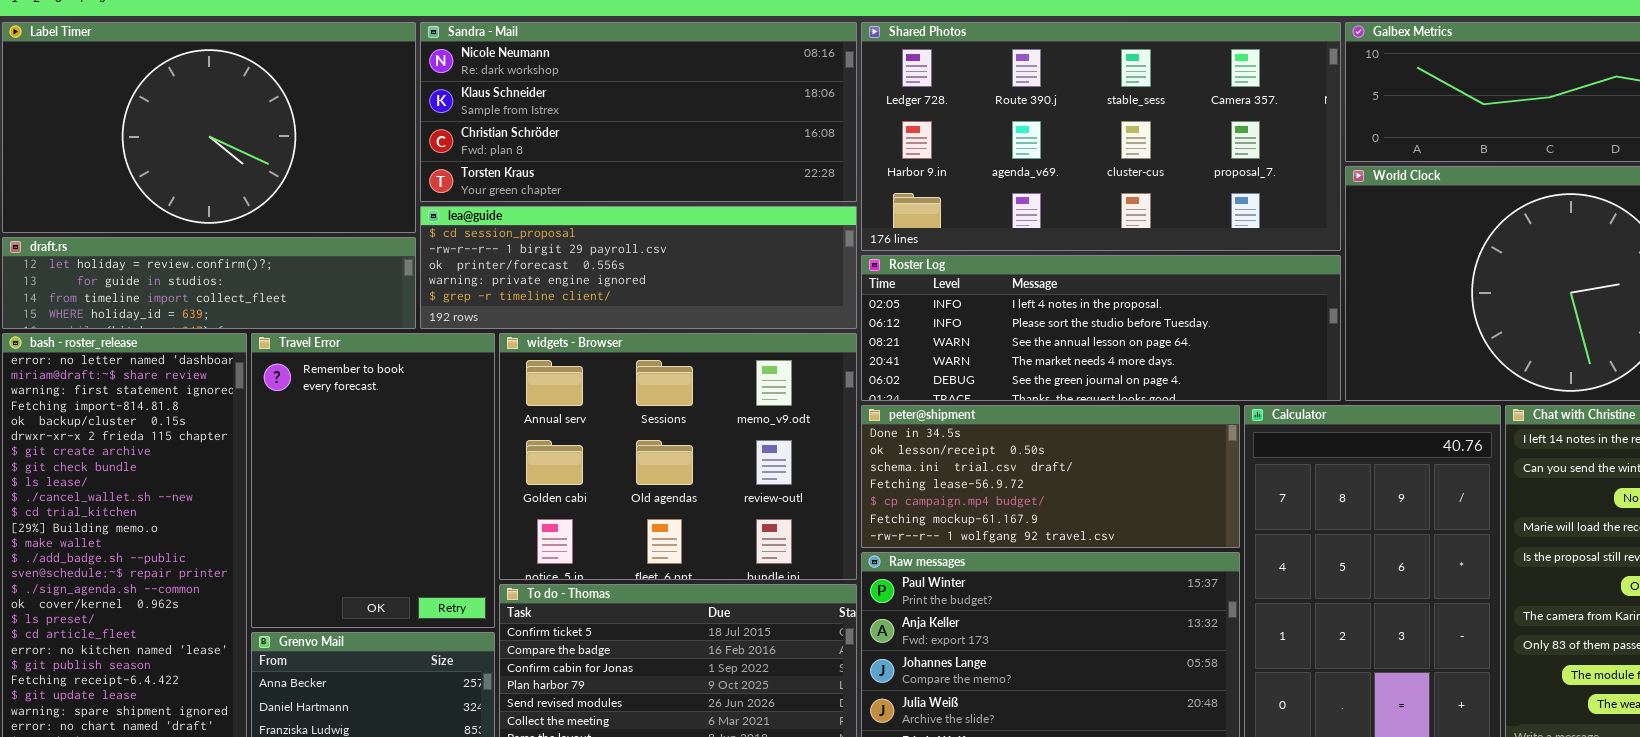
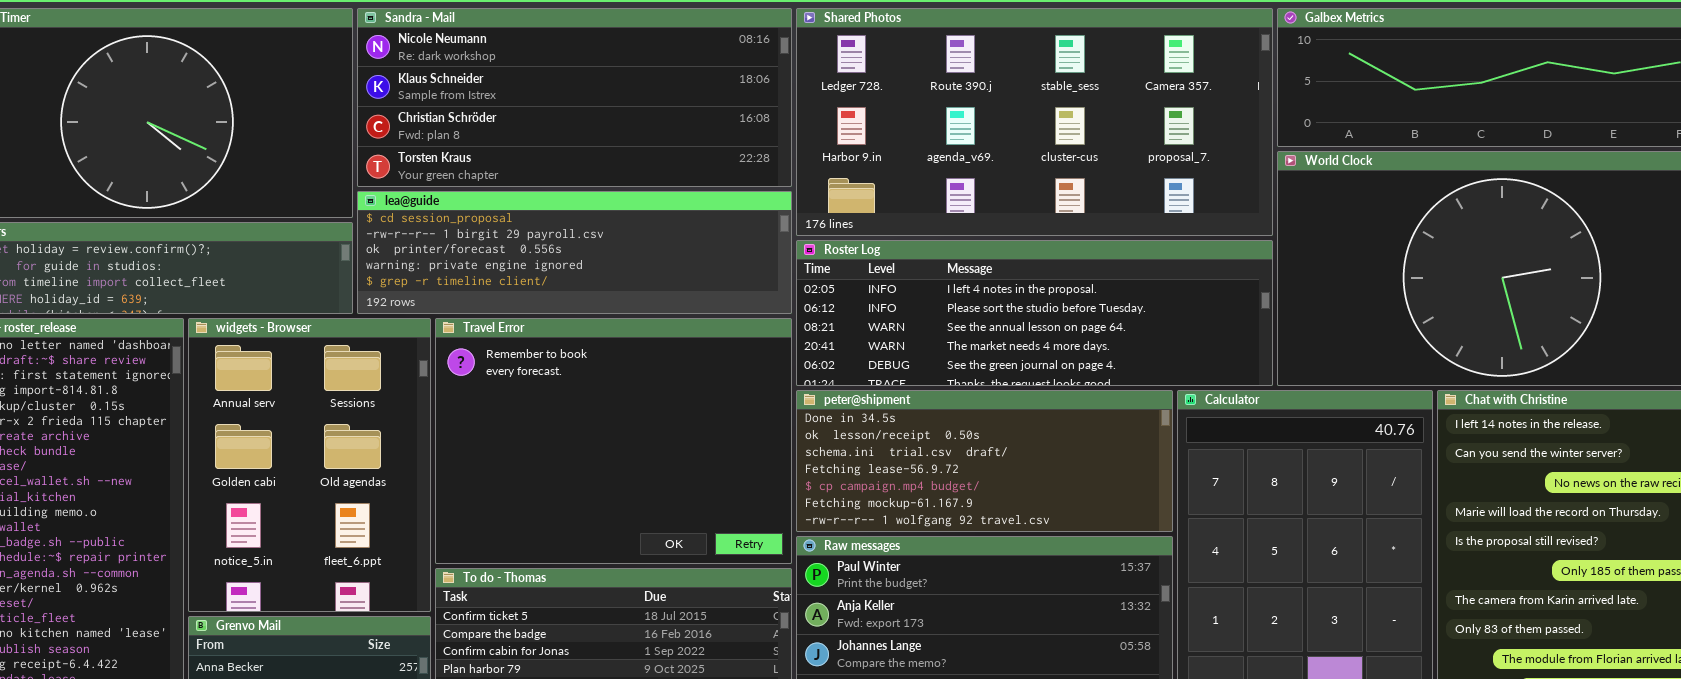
Travel Error: [251,333,495,628] -> [435,318,792,564], moved, resized
widgets - Browser: [499,333,857,580] -> [188,318,431,612], moved, resized

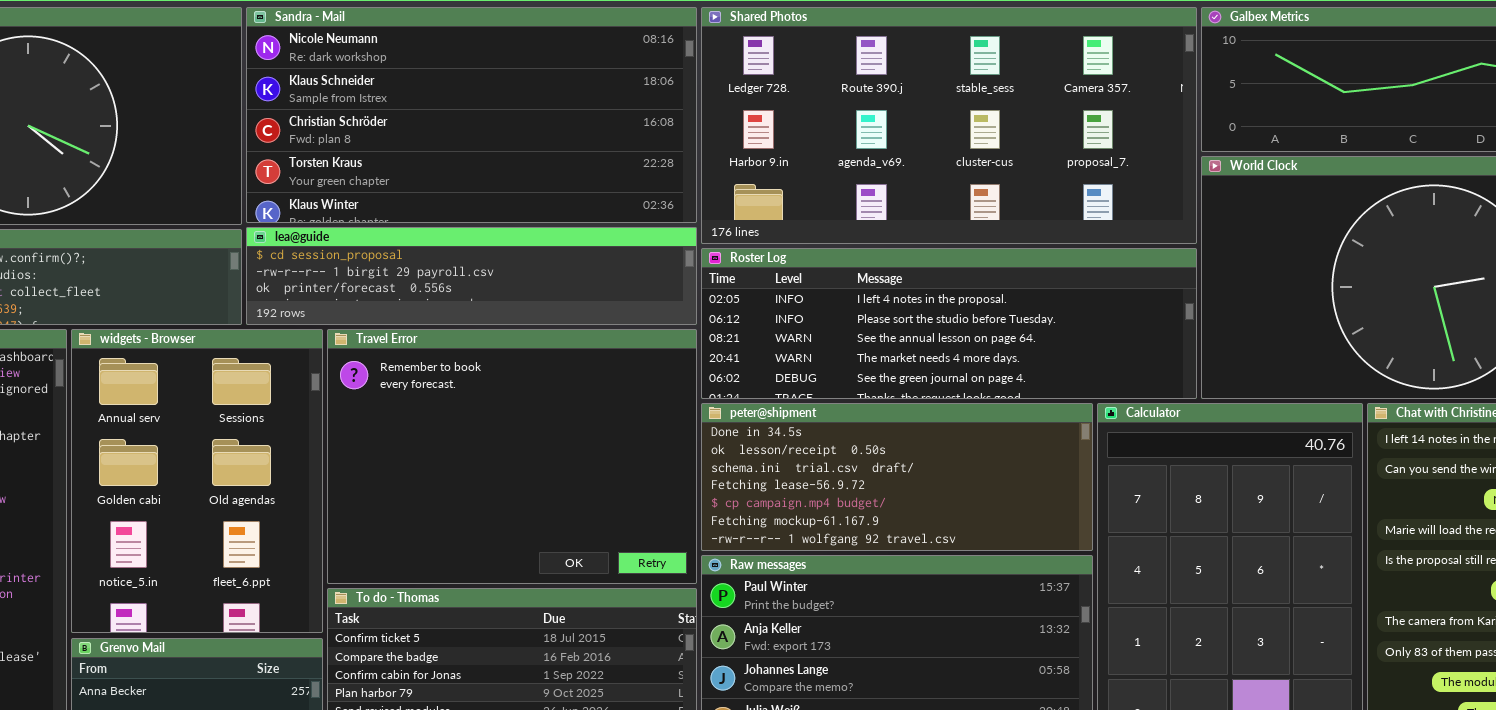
Sandra - Mail: [357,8,792,187] -> [246,7,697,223], resized
lea@guide: [357,191,792,314] -> [246,227,697,325], resized

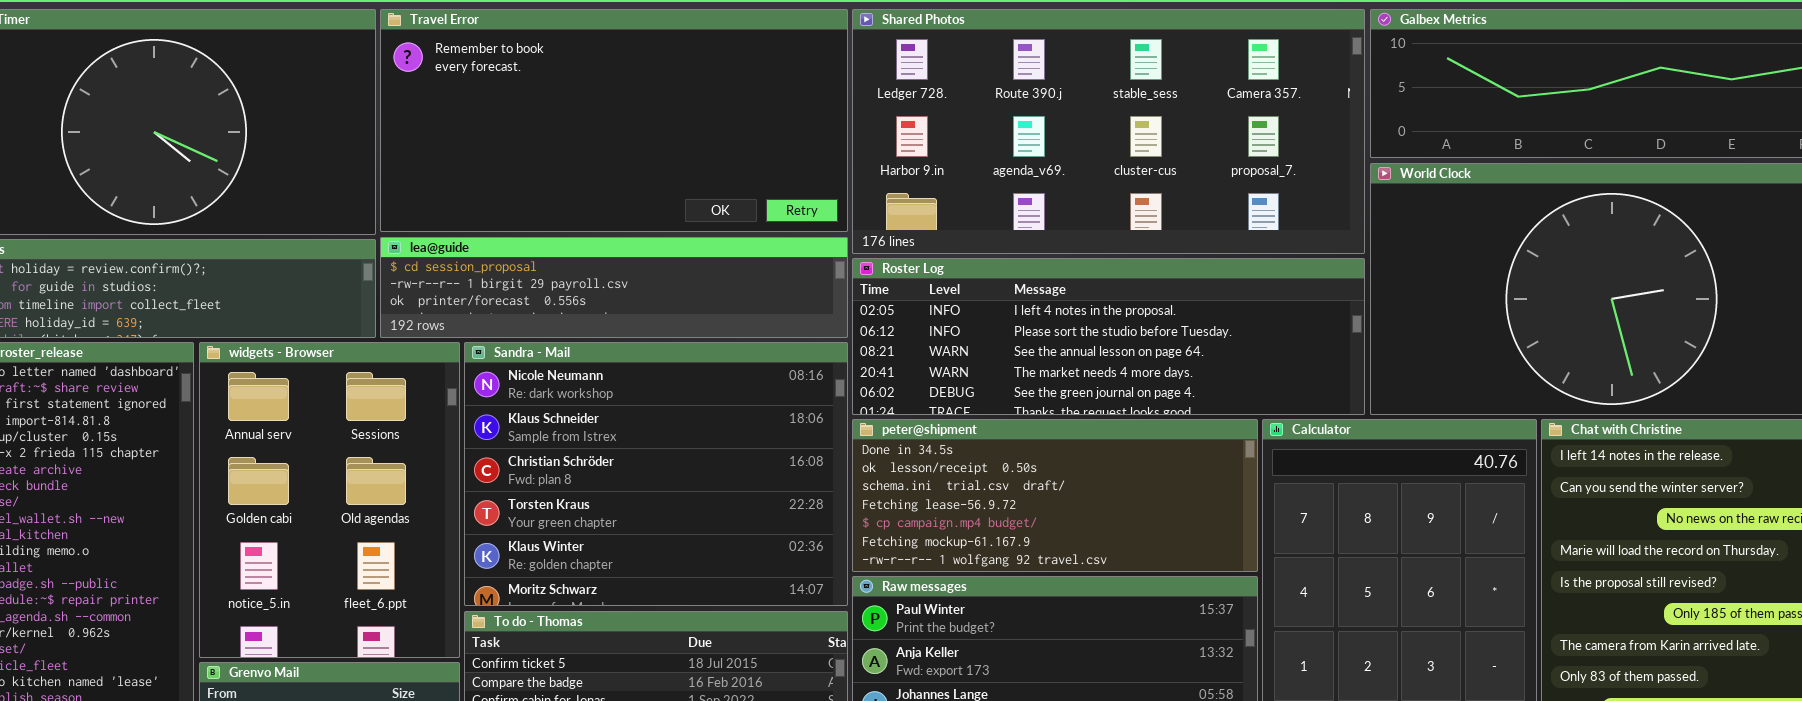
Sandra - Mail: [246,7,697,223] -> [464,342,848,606], moved, resized
Travel Error: [327,329,697,584] -> [380,9,848,232], moved, resized

